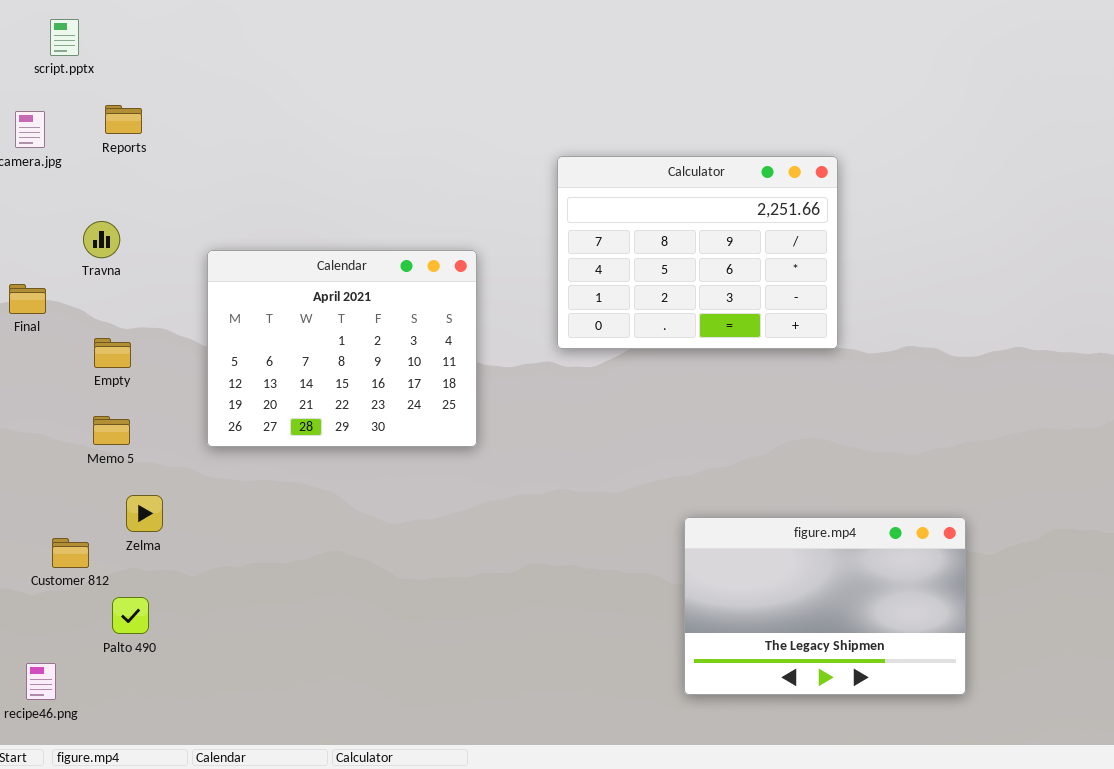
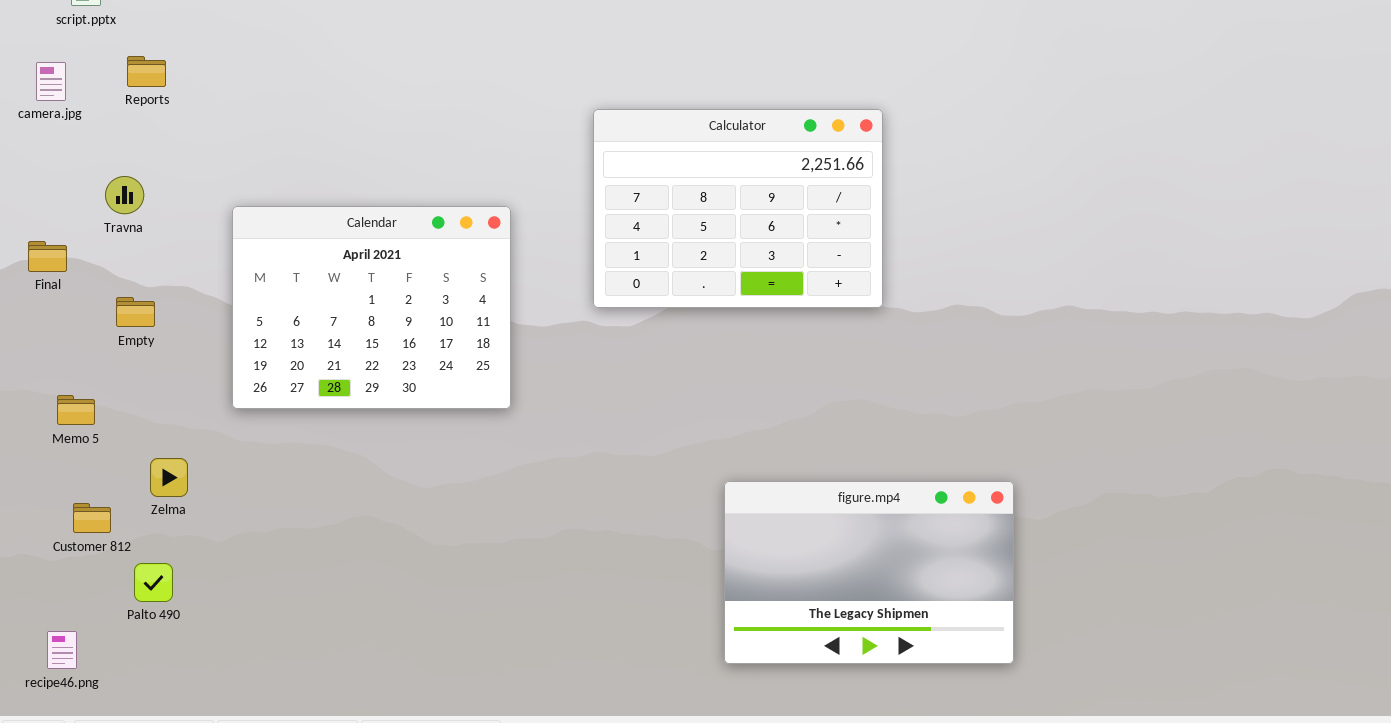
Memo 5: [93,416,130,445] -> [57,395,95,425], moved

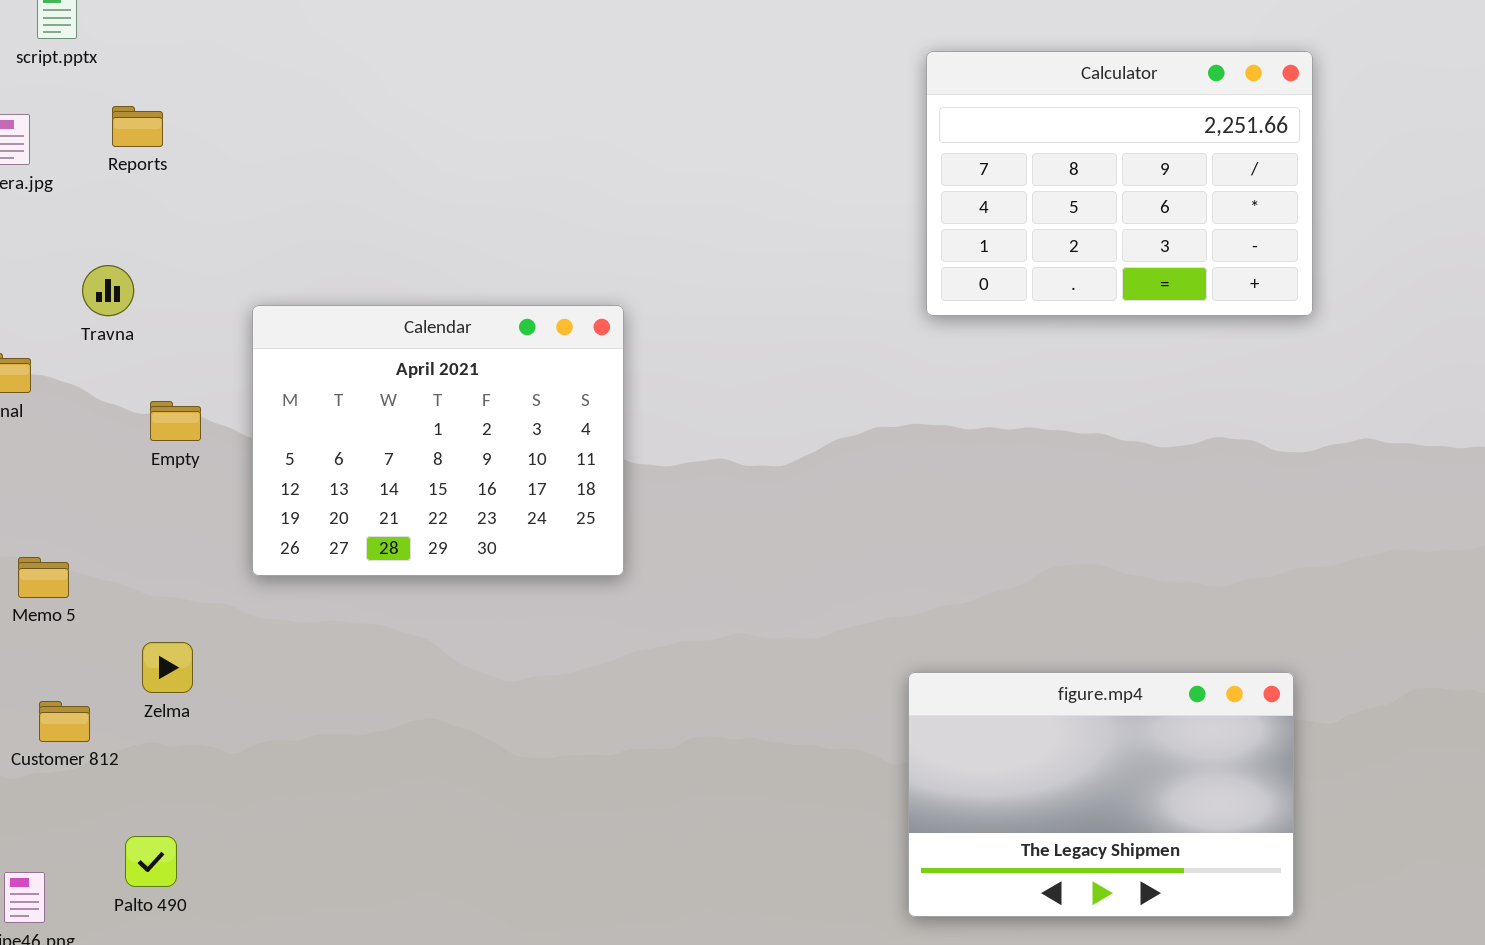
Calculator: [593,109,883,308] -> [926,51,1313,316], moved
Empty: [116,297,155,327] -> [150,401,201,441], moved
Palto 490: [134,563,173,602] -> [125,836,177,887], moved

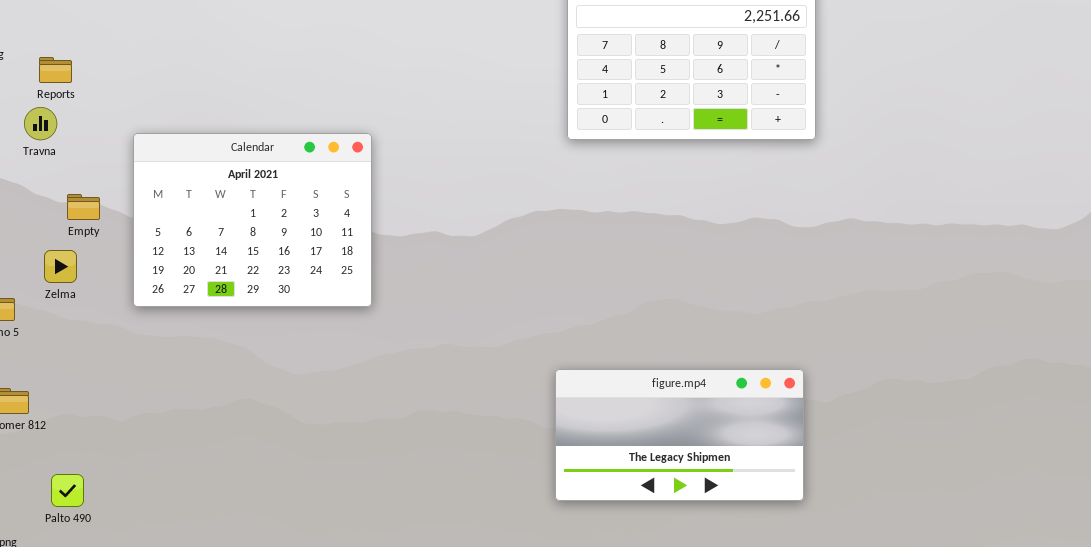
Reports: [112,106,163,147] -> [39,57,72,83], moved
Zelma: [142,642,193,693] -> [44,250,77,283], moved
figure.mp4: [908,672,1294,917] -> [555,369,804,501], resized

